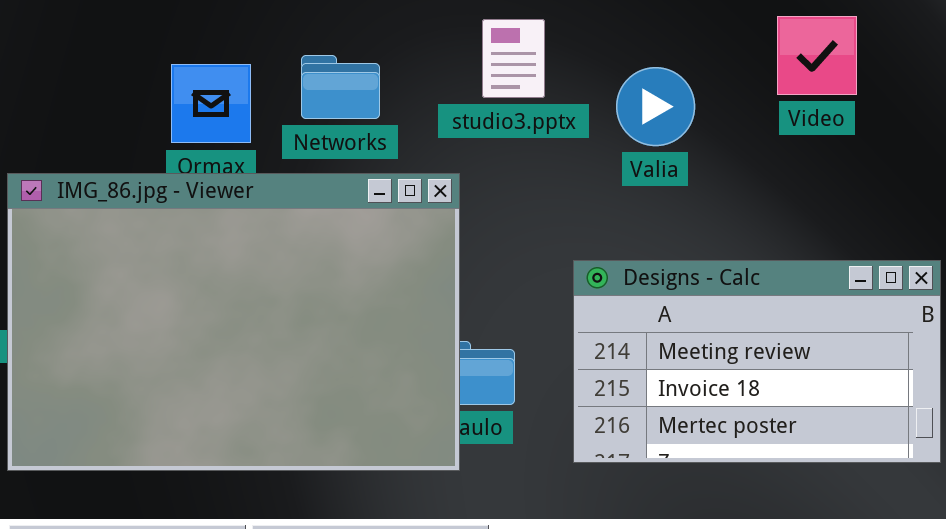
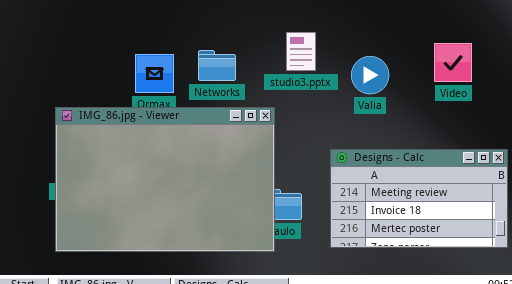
Video: [777,16,857,95] -> [434,43,472,82], moved

